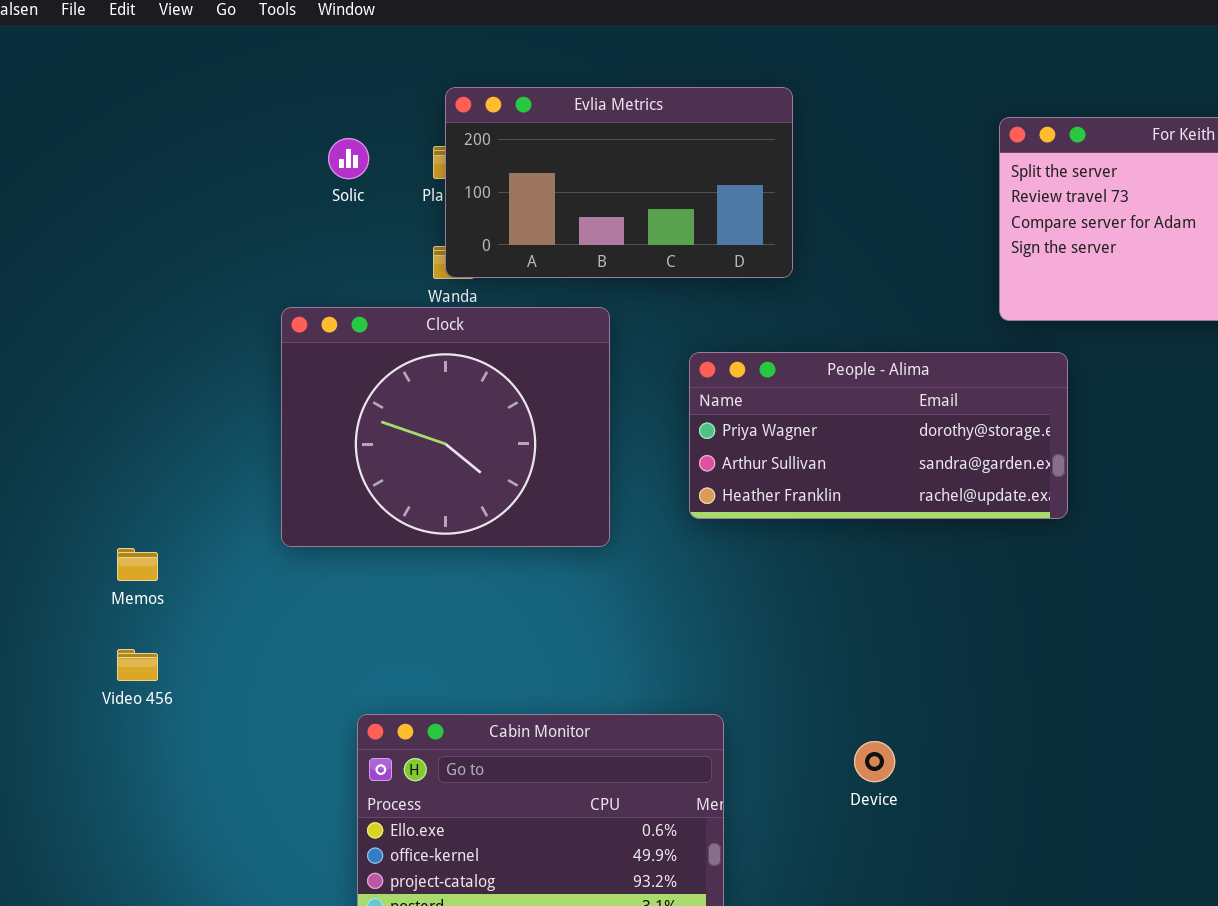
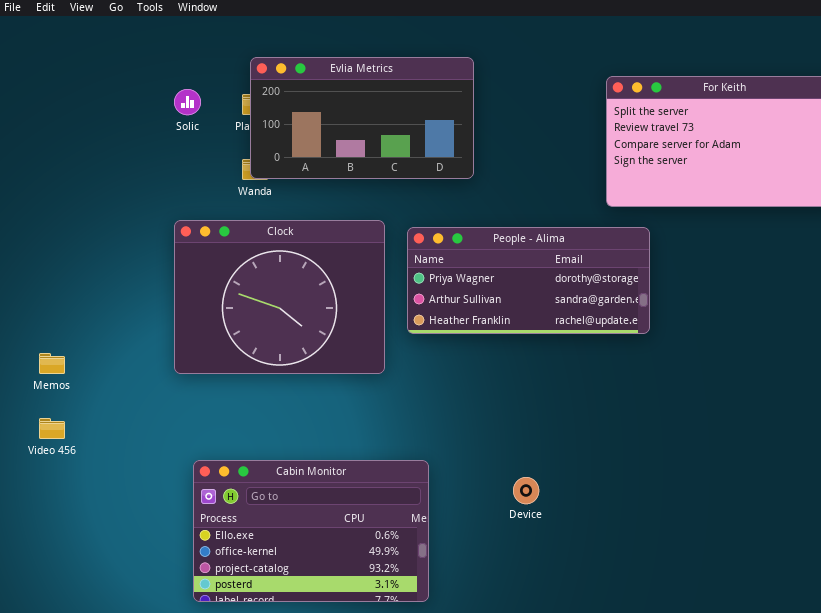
Clock: [281,307,610,547] -> [174,220,385,374], moved

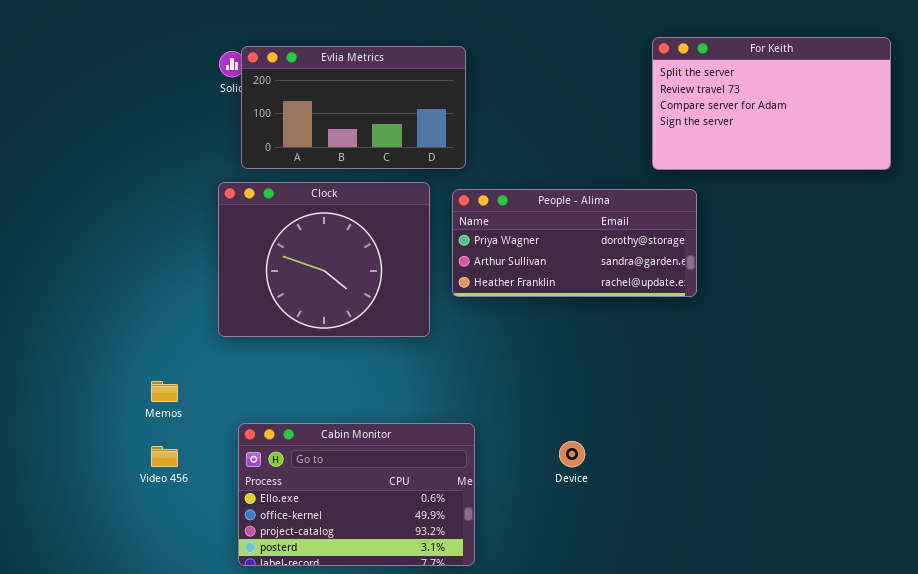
Evlia Metrics: [250,57,474,179] -> [241,46,466,169], moved
Memos: [39,353,65,374] -> [151,381,178,402], moved
Video 456: [39,418,65,439] -> [151,446,178,467], moved

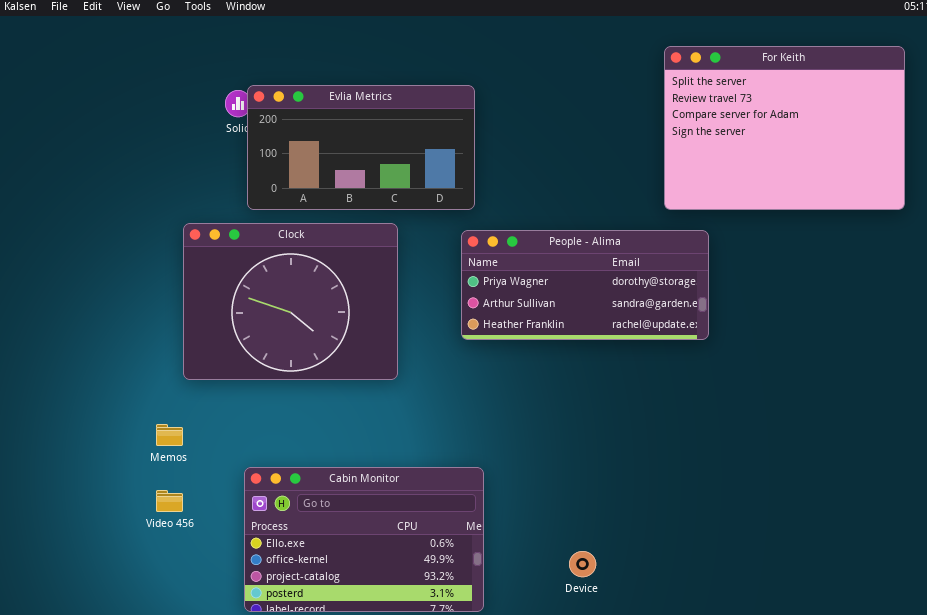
For Keith: [652,37,891,170] -> [664,46,905,210], resized
Clock: [218,182,430,337] -> [183,223,398,380], moved
Device: [559,441,585,467] -> [569,551,596,577], moved

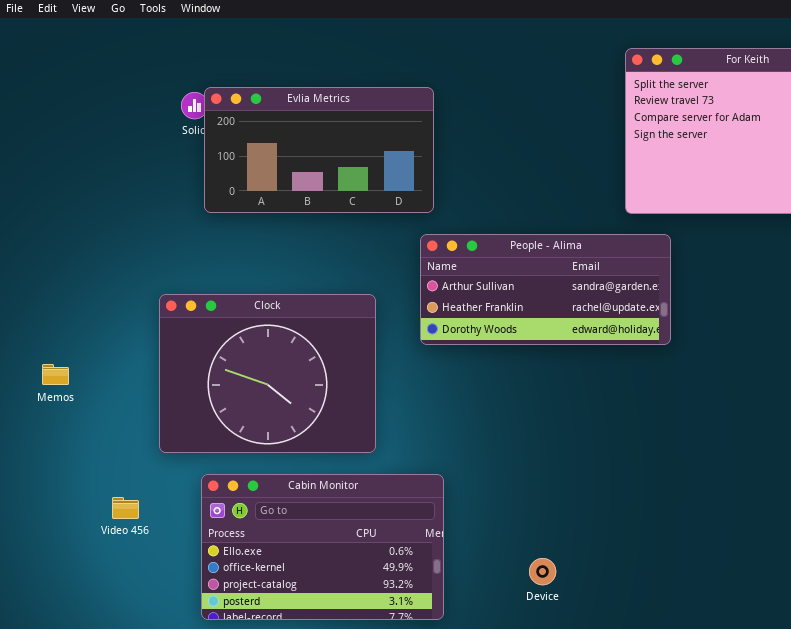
Clock: [183,223,398,380] -> [159,294,376,453], moved
People - Alima: [461,230,709,340] -> [420,234,671,345], scrolled down 1 row
Memos: [156,424,183,446] -> [42,364,69,385], moved

